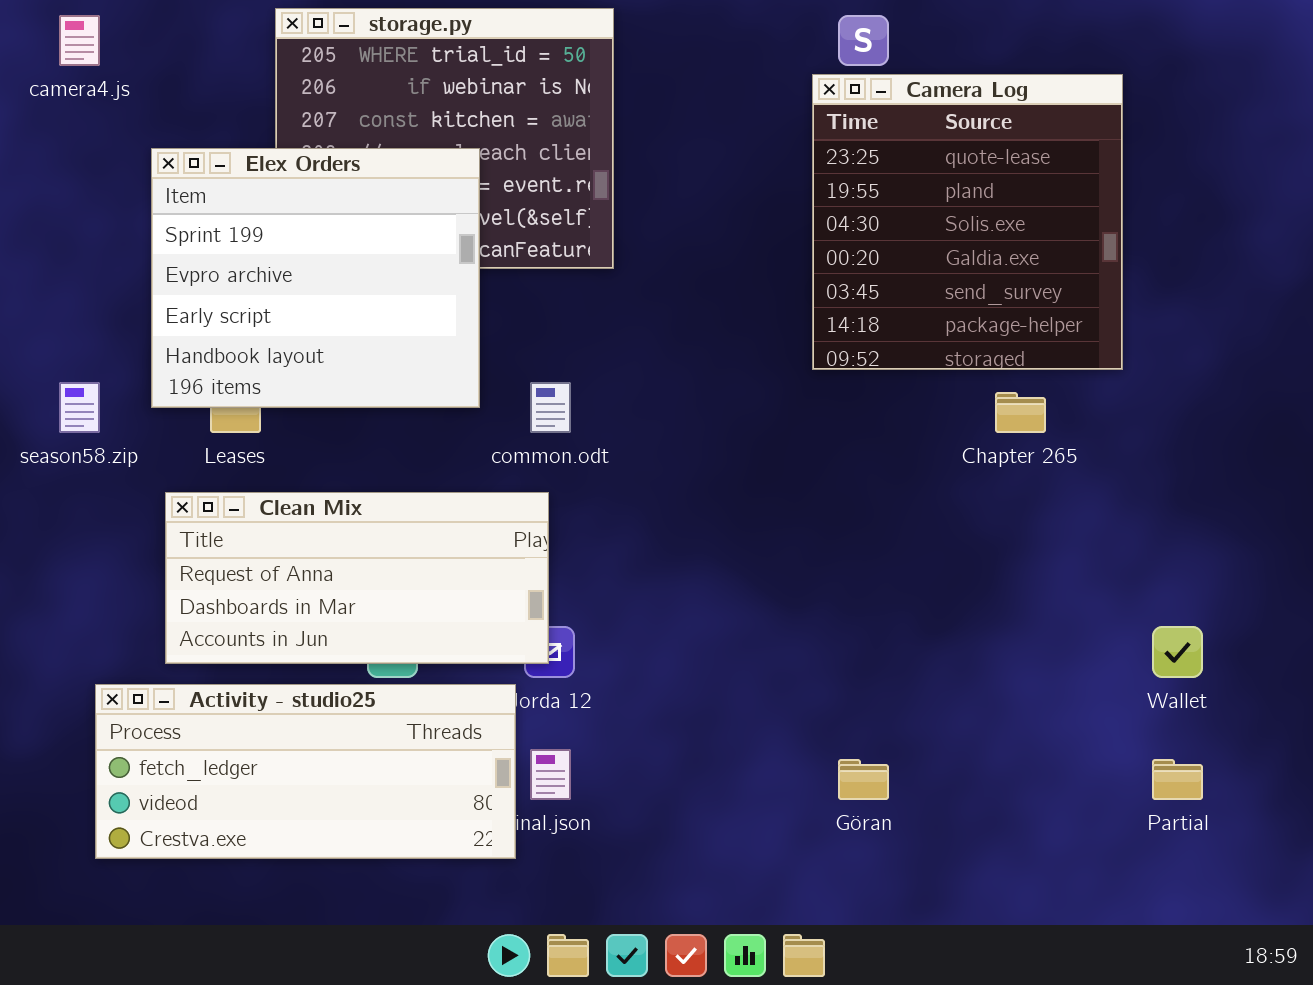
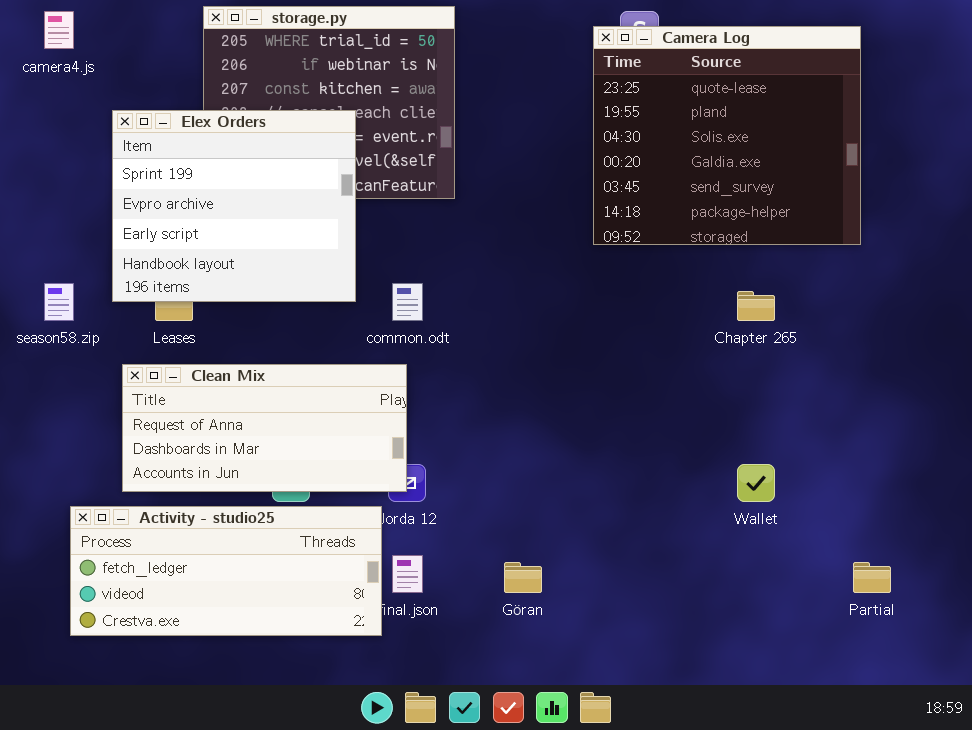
Camera Log: [812,74,1123,370] -> [593,26,861,245], moved, resized
Wallet: [1152,626,1203,678] -> [737,464,775,502], moved
Göran: [838,759,889,800] -> [504,562,542,593], moved

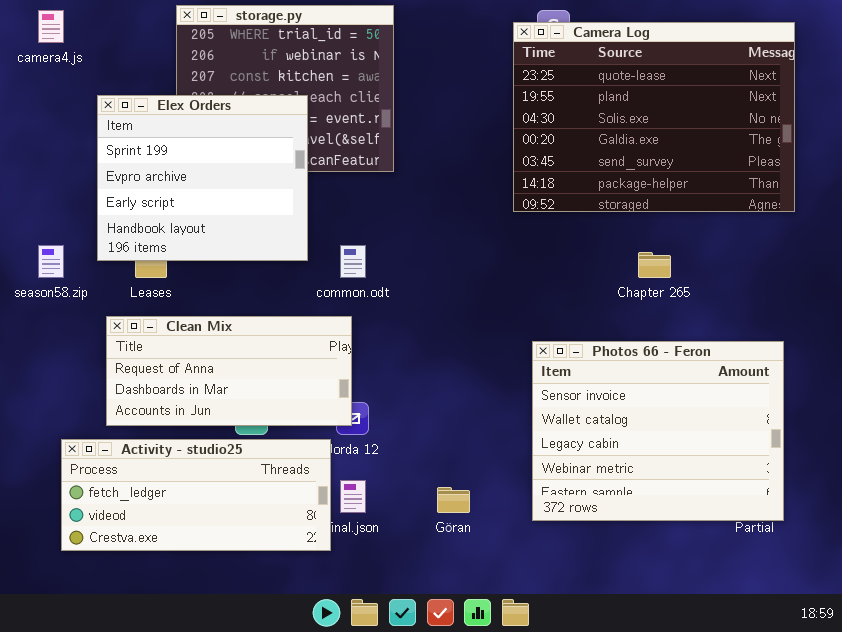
Camera Log: [593,26,861,245] -> [513,22,795,212], resized
Photos 66 - Feron: none -> [532,341,784,521], opened

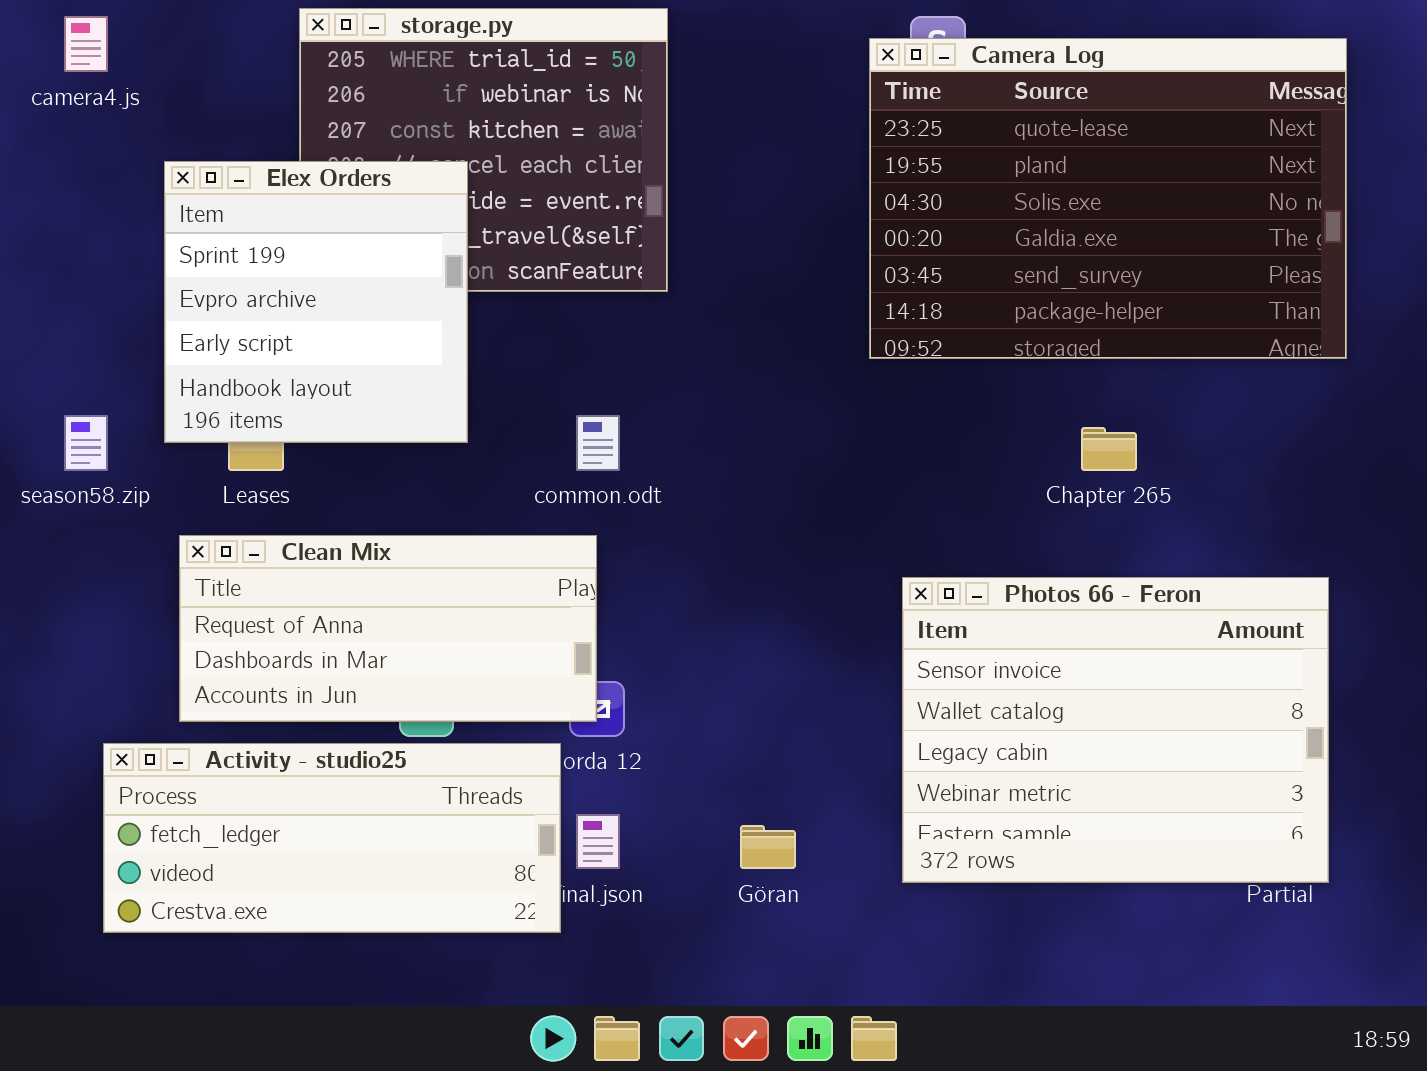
Elex Orders: [97,95,308,261] -> [164,161,468,443], resized

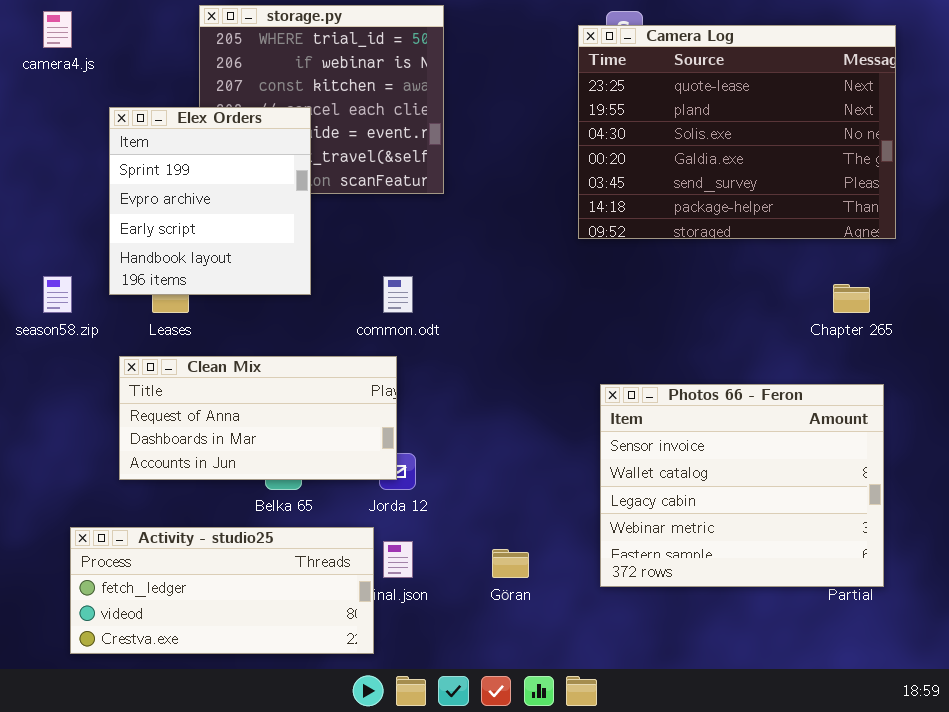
Chapter 265: [1081,427,1137,471] -> [833,284,870,313], moved
Activity - studio25: [103,743,561,933] -> [70,527,374,654], moved

